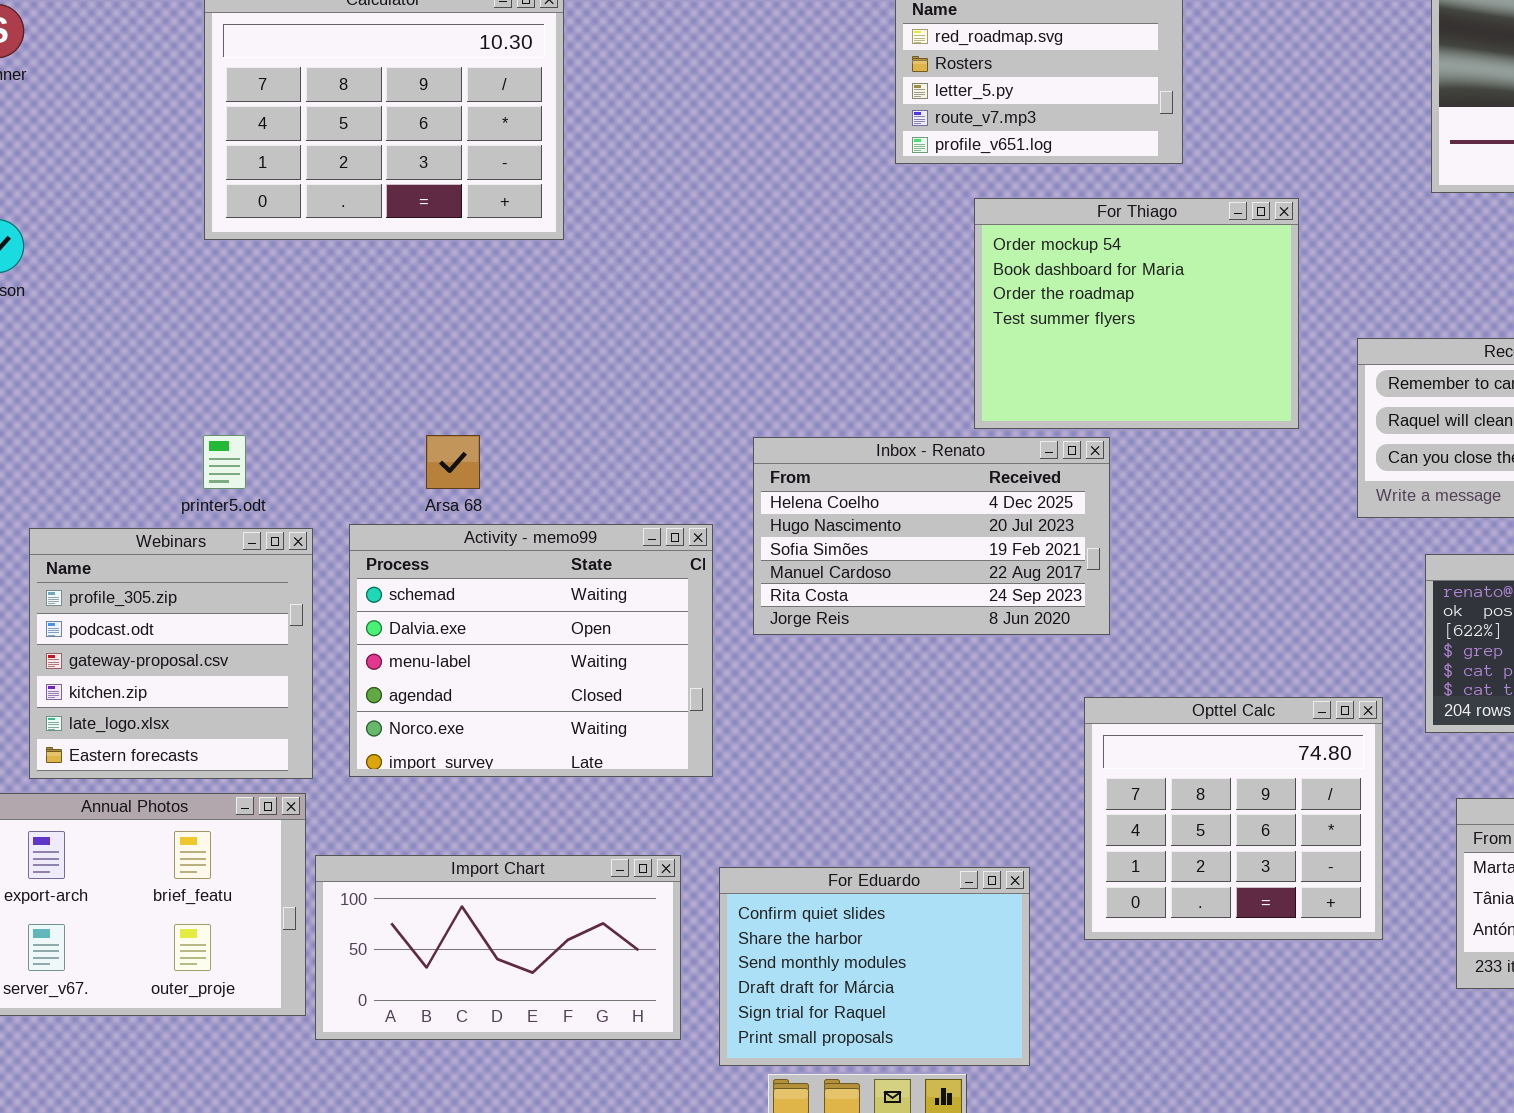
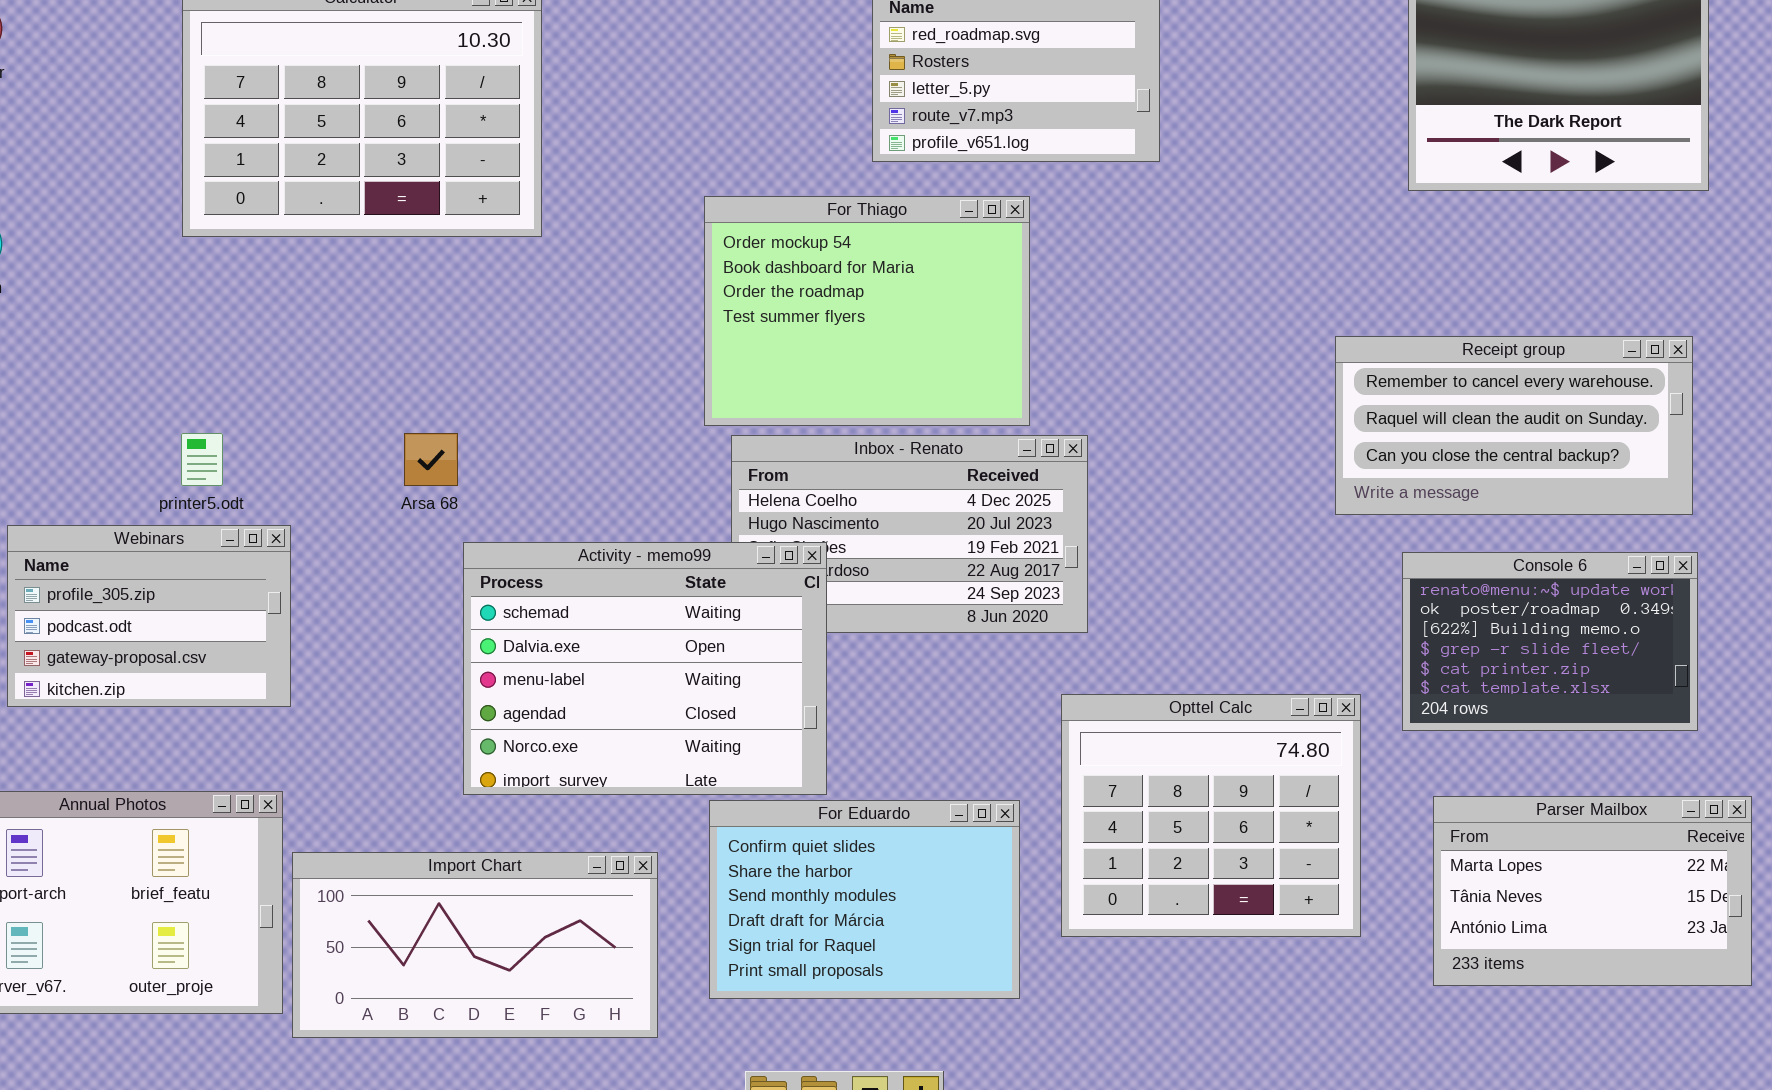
For Thiago: [974,198,1299,429] -> [704,196,1030,426], moved
Activity - memo99: [349,524,713,777] -> [463,542,827,795], moved
Webinars: [29,528,313,779] -> [7,525,291,707], resized
For Eduardo: [719,867,1030,1066] -> [709,800,1020,999], moved

